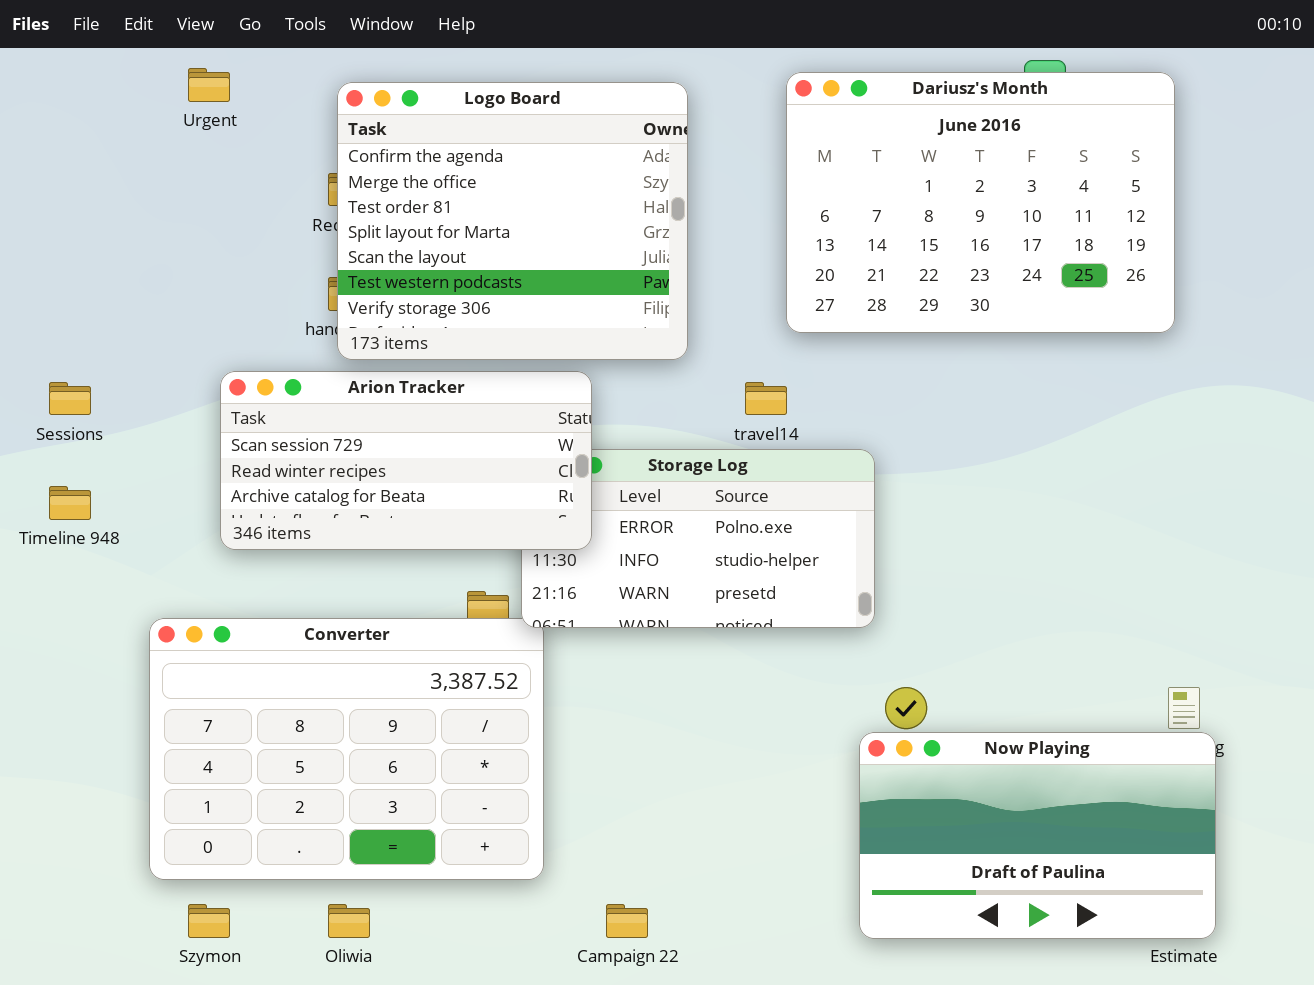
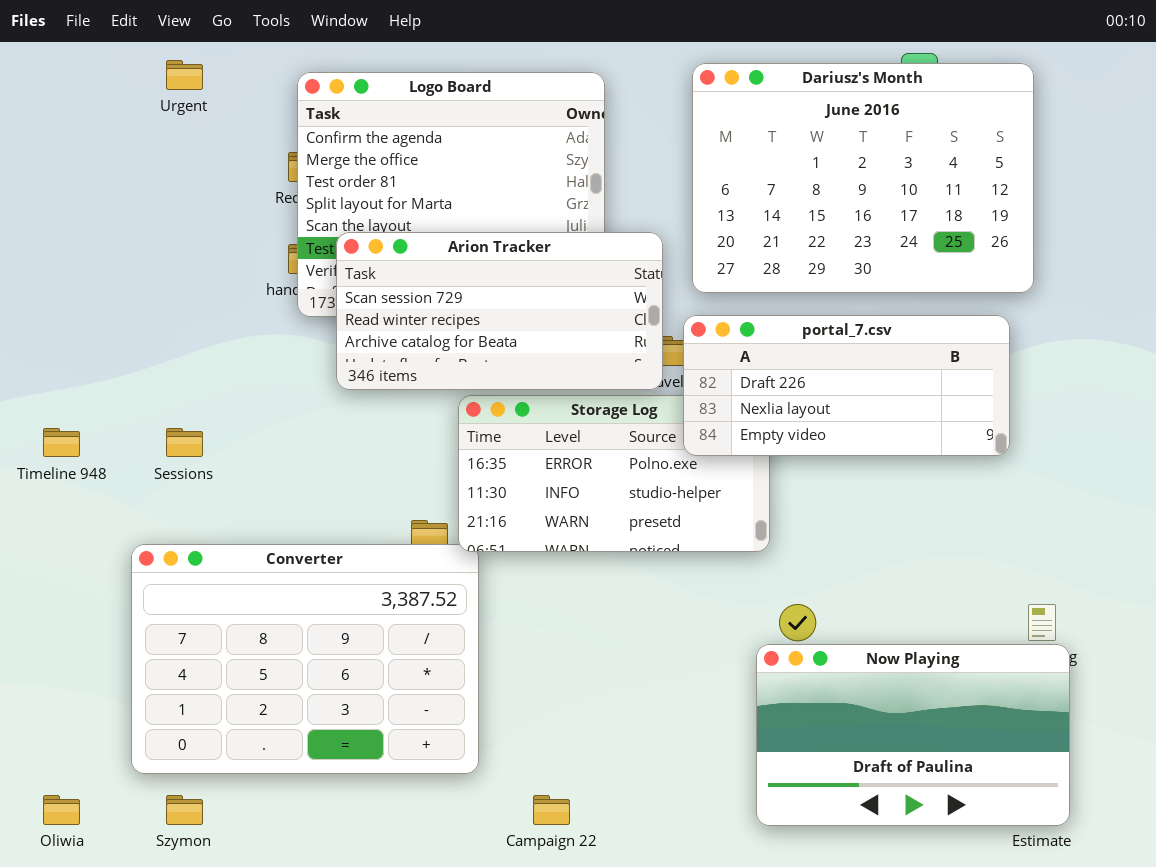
portal_7.csv: none -> [683,315,1010,456], opened
Arion Tracker: [220,371,592,550] -> [336,232,663,390], moved
Sessions: [49,382,91,415] -> [166,428,203,457], moved
Oliwia: [328,904,370,938] -> [43,795,80,825], moved

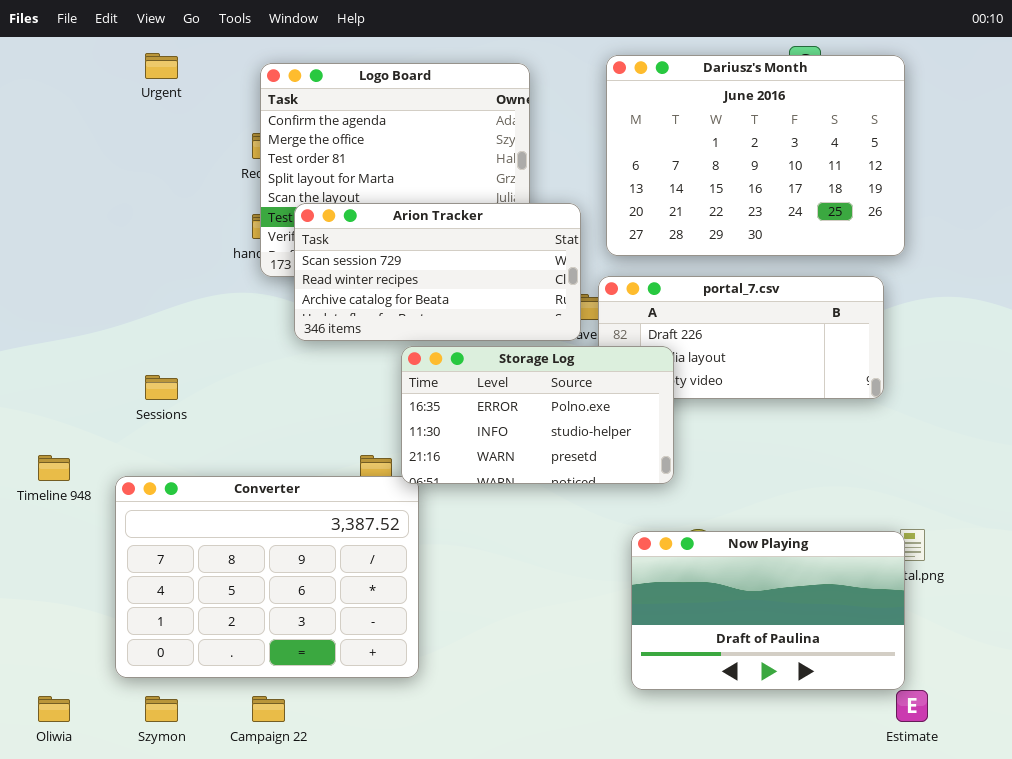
Storage Log: [458,395,770,552] -> [401,346,674,484], raised
Timeline 948: [43,428,80,457] -> [38,455,70,481], moved
Now Playing: [756,644,1070,826] -> [631,531,905,690], moved
Campaign 22: [533,795,570,825] -> [252,696,285,722], moved

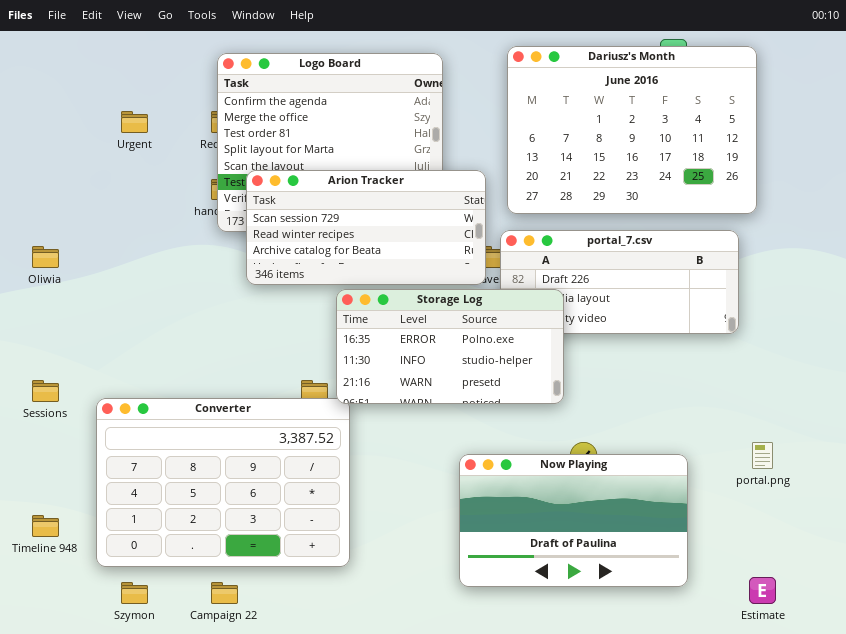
Urgent: [145,53,178,79] -> [121,111,148,133], moved
Sessions: [145,375,178,400] -> [32,380,59,402], moved
Timeline 948: [38,455,70,481] -> [32,515,59,537], moved
Now Playing: [631,531,905,690] -> [459,454,688,587], moved
Oliwia: [38,696,70,722] -> [32,246,59,268], moved

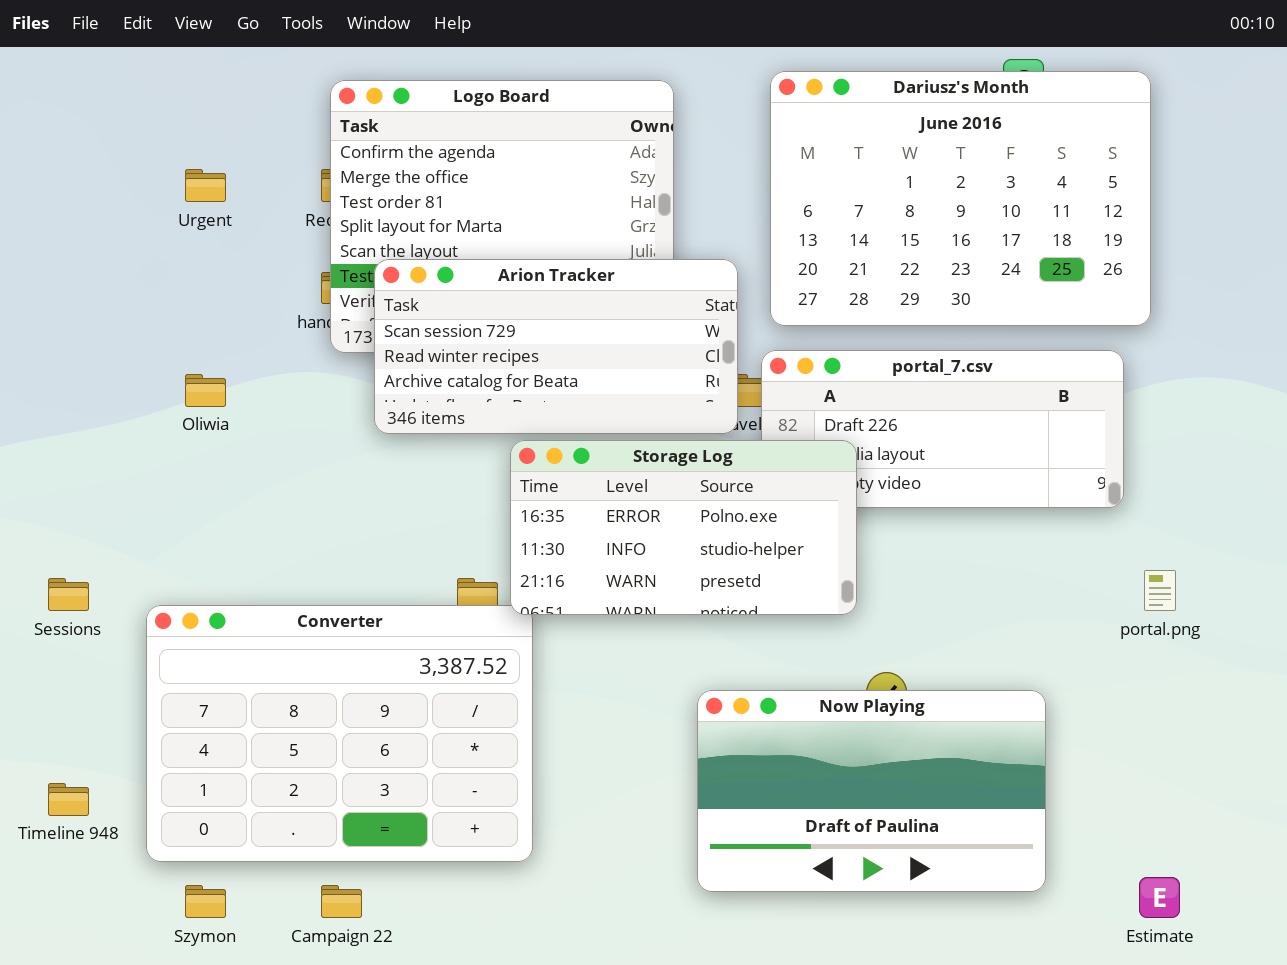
Oliwia: [32,246,59,268] -> [185,374,226,407], moved
portal.png: [752,442,773,469] -> [1144,570,1176,611], moved

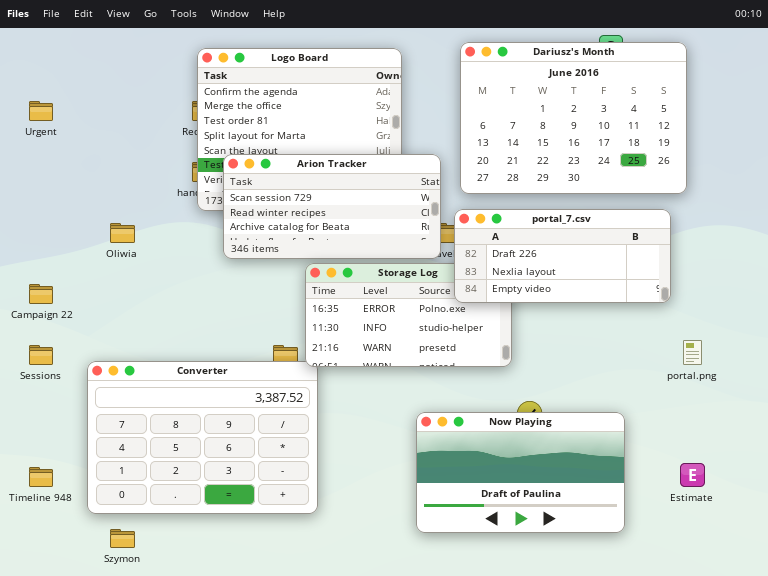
Urgent: [185,169,226,202] -> [29,101,53,121], moved
portal_7.csv: [761,350,1124,508] -> [454,209,671,303], raised
Estimate: [1139,877,1180,918] -> [680,463,705,487], moved
Campaign 22: [321,885,362,918] -> [29,284,53,304], moved

